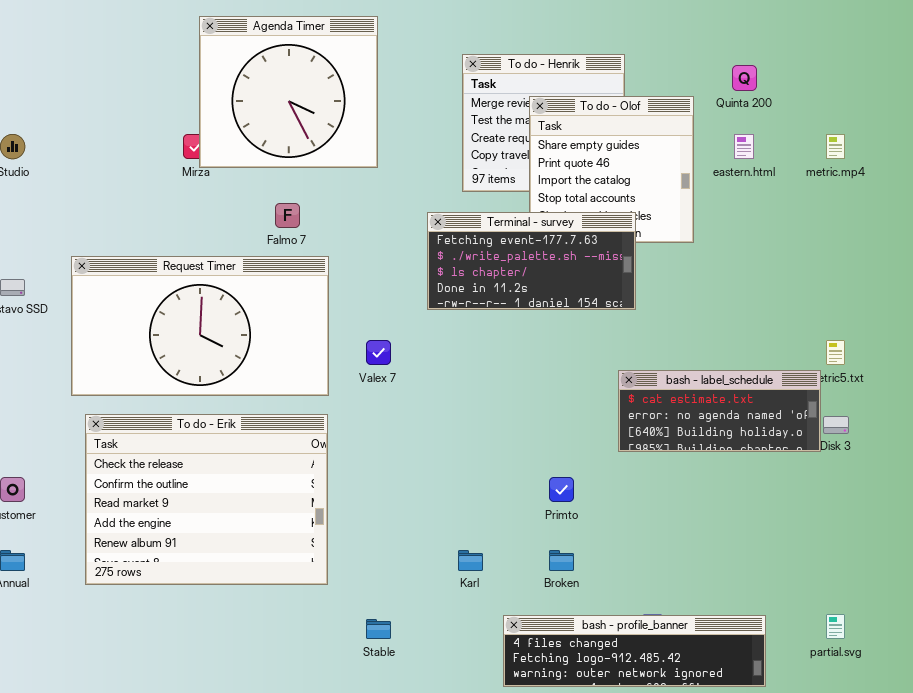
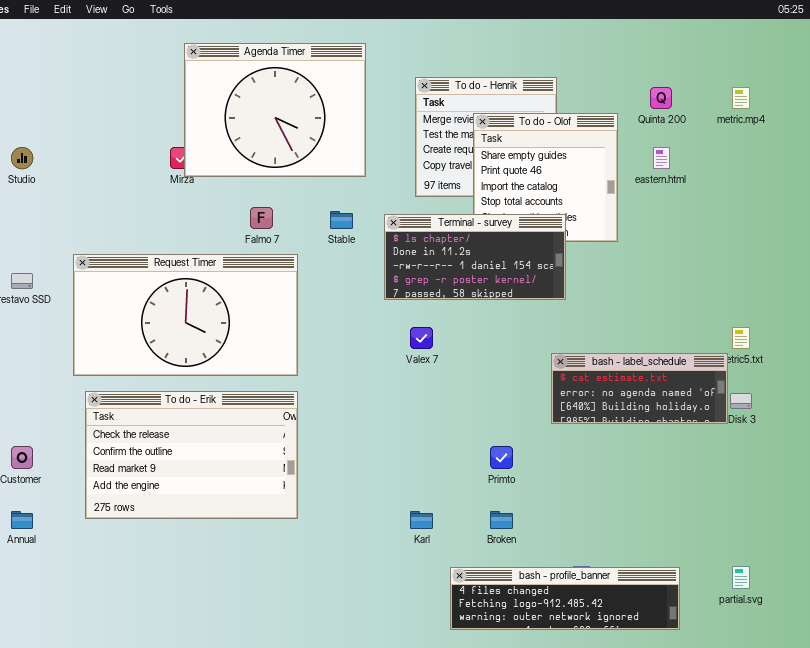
Agenda Timer: [199,16,378,168] -> [184,43,366,177], resized
metric.mp4: [826,134,845,159] -> [732,87,750,109], moved
Terminal - survey: [427,212,636,310] -> [384,214,566,300], scrolled down 2 rows
Valex 7: [366,340,391,365] -> [410,327,433,349], moved
To do - Erik: [85,414,328,585] -> [85,391,298,519], resized
Stable: [366,619,391,639] -> [330,211,353,229], moved

